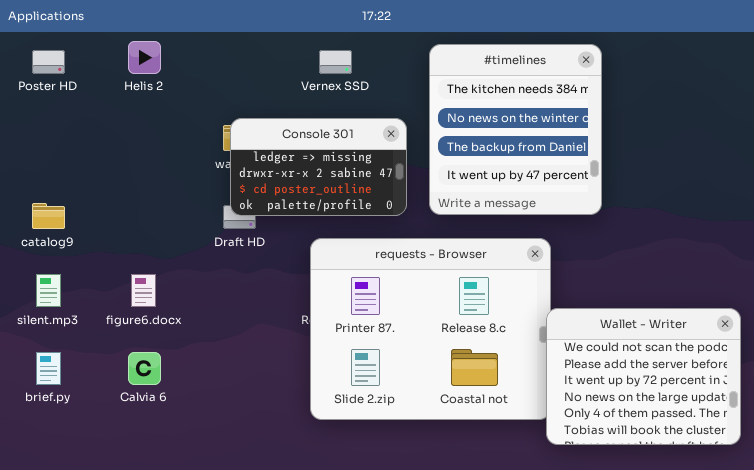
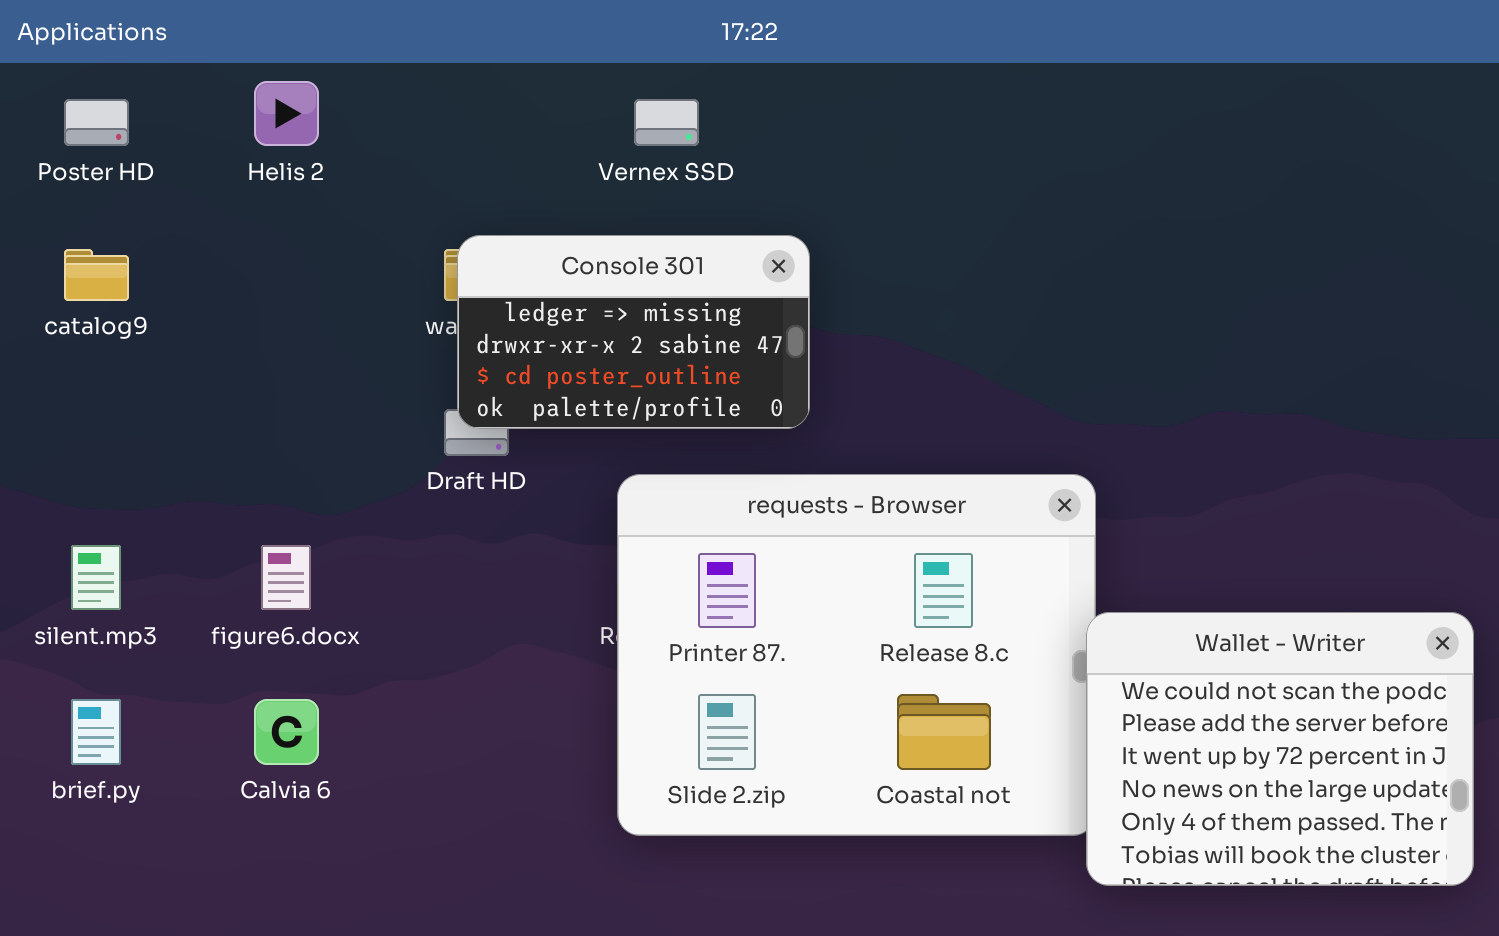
#timelines: [429,44,602,215] -> none, closed
catalog9: [32,203,65,229] -> [64,249,129,301], moved

